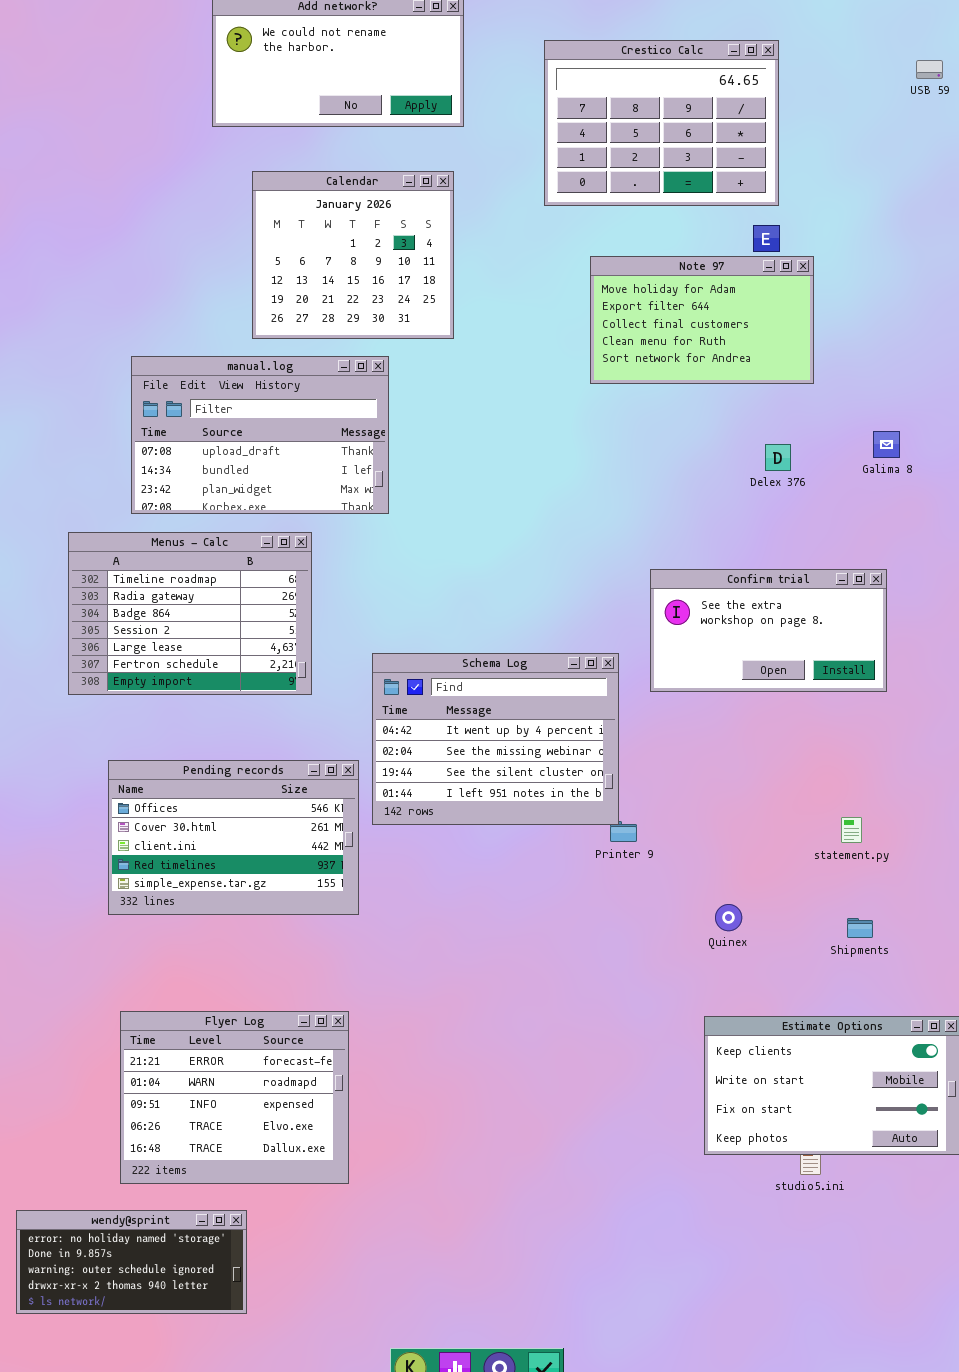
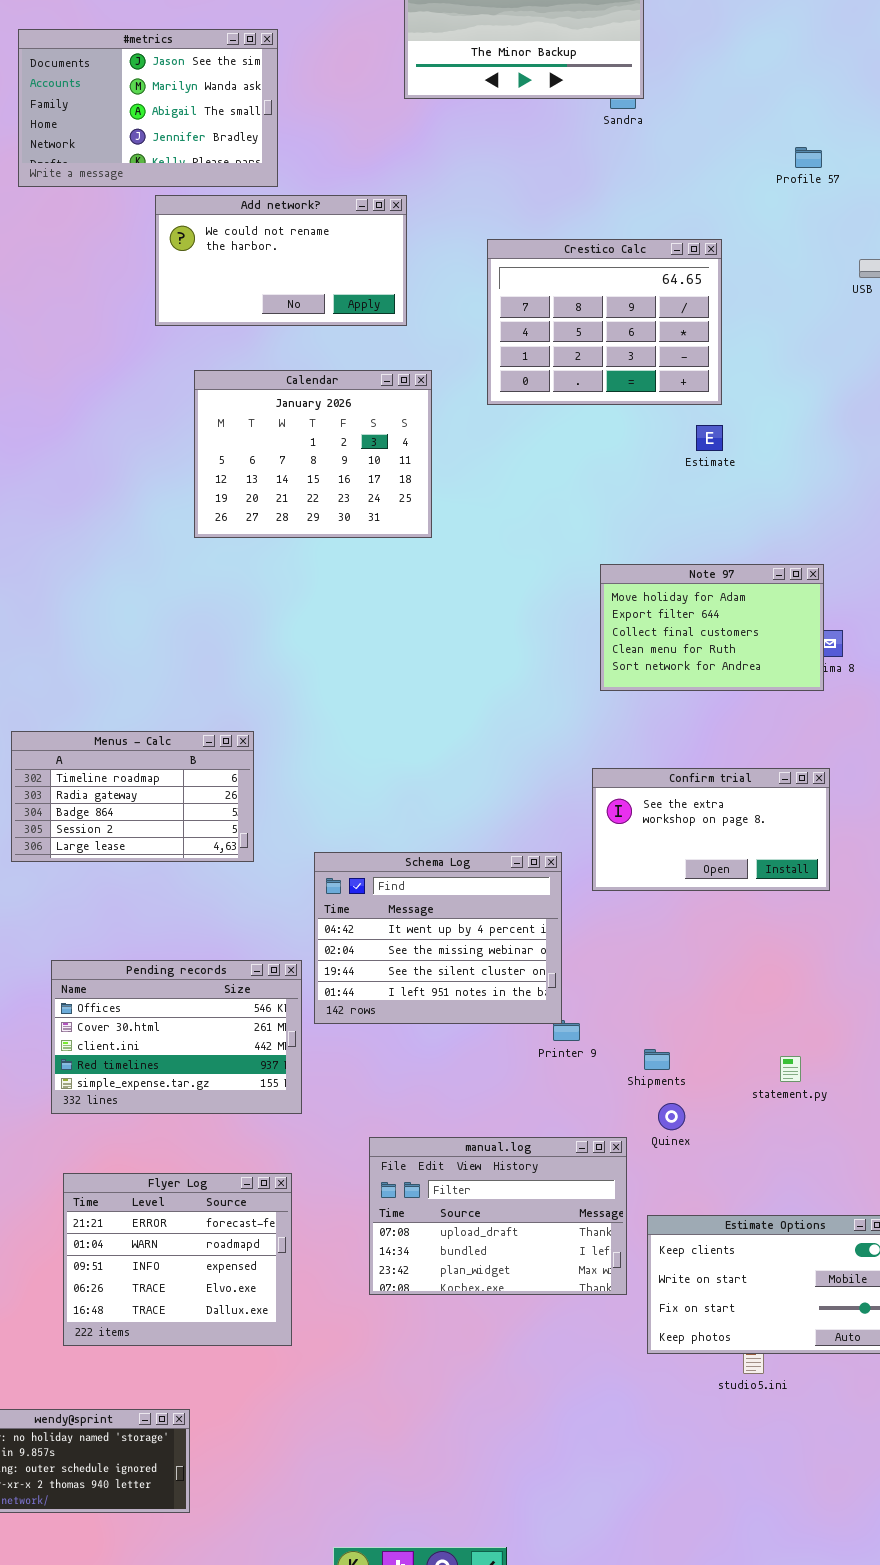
Calendar: [252,171,454,339] -> [194,370,432,538], resized
Note 97: [590,256,814,384] -> [600,564,824,691], moved
manual.log: [131,356,389,514] -> [369,1137,627,1295], moved
Menus - Calc: [68,532,312,695] -> [11,731,254,862], resized
statement.py: [841,817,862,843] -> [780,1056,801,1082], moved
Shipments: [847,918,873,938] -> [644,1049,670,1070], moved
Flyer Log: [120,1011,349,1184] -> [63,1173,292,1346], moved

